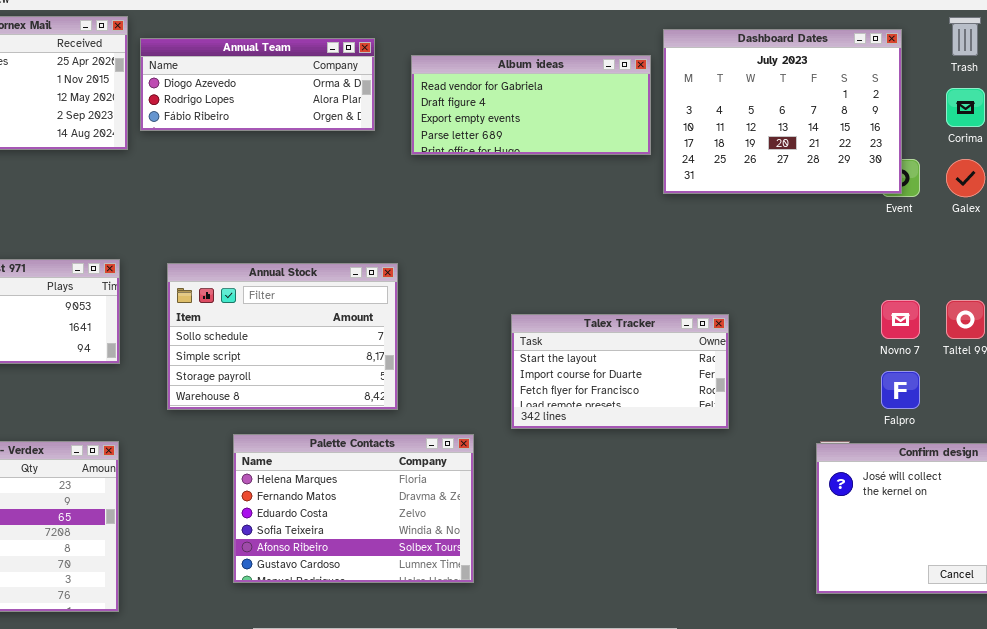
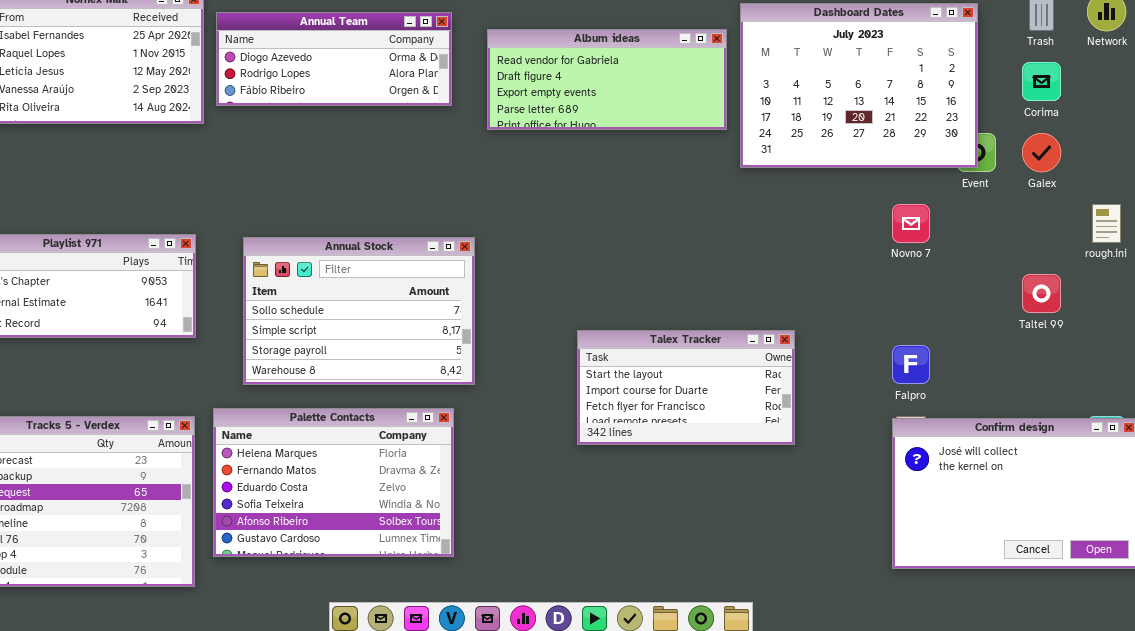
Novno 7: [881,300,920,339] -> [892,204,930,243], moved
Talex Tracker: [511,314,729,429] -> [577,330,795,445], moved
Falpro: [881,371,920,409] -> [892,345,930,384], moved
Palette Contacts: [233,434,474,583] -> [213,408,454,557], moved

